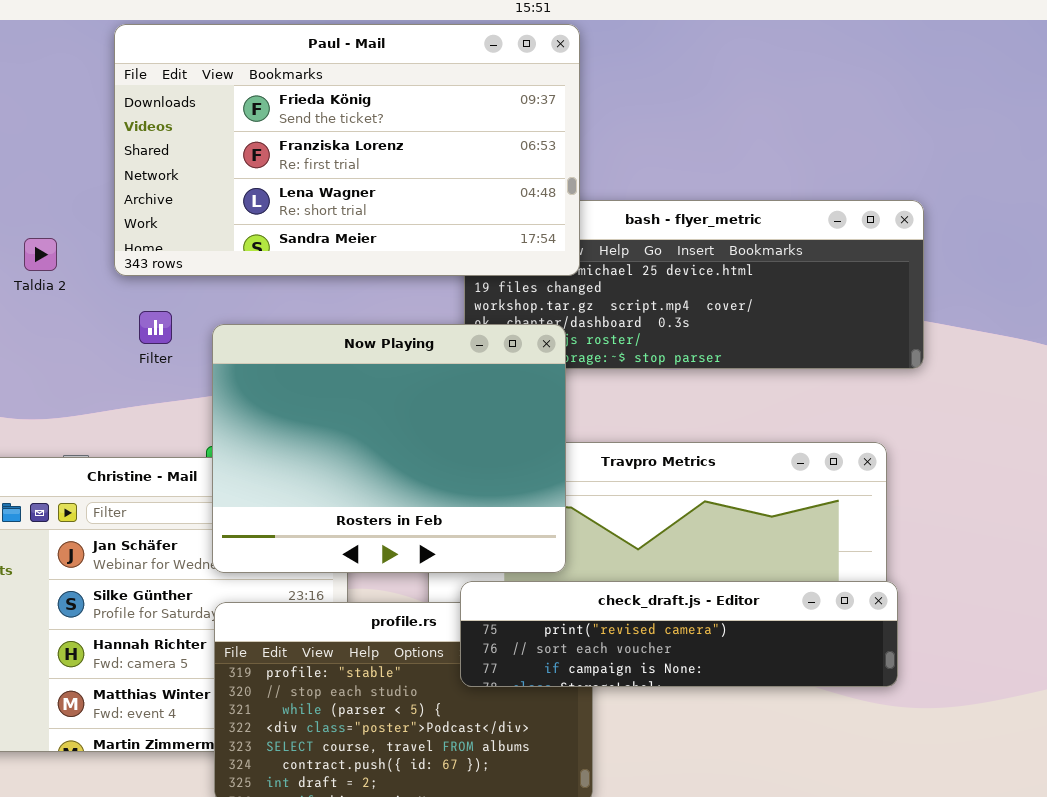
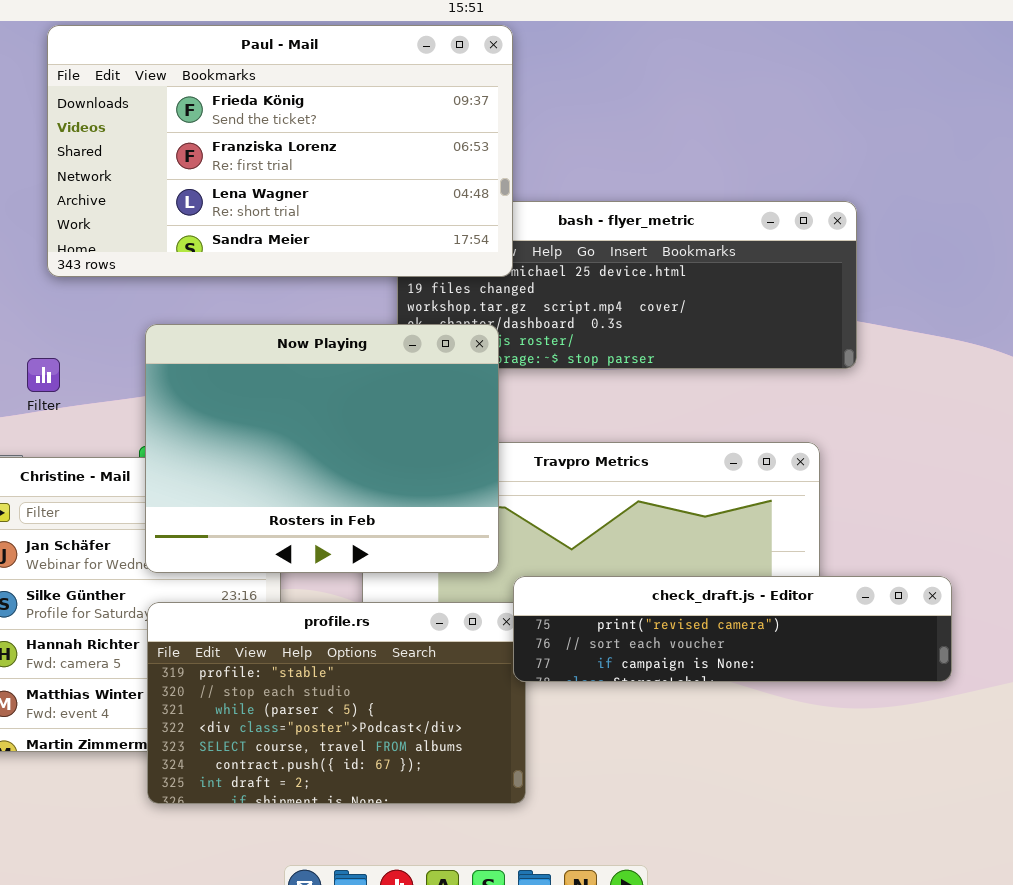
Filter: [139,311,172,344] -> [27,358,60,392], moved
check_draft.js - Editor: [460,581,898,687] -> [513,576,952,682], moved

